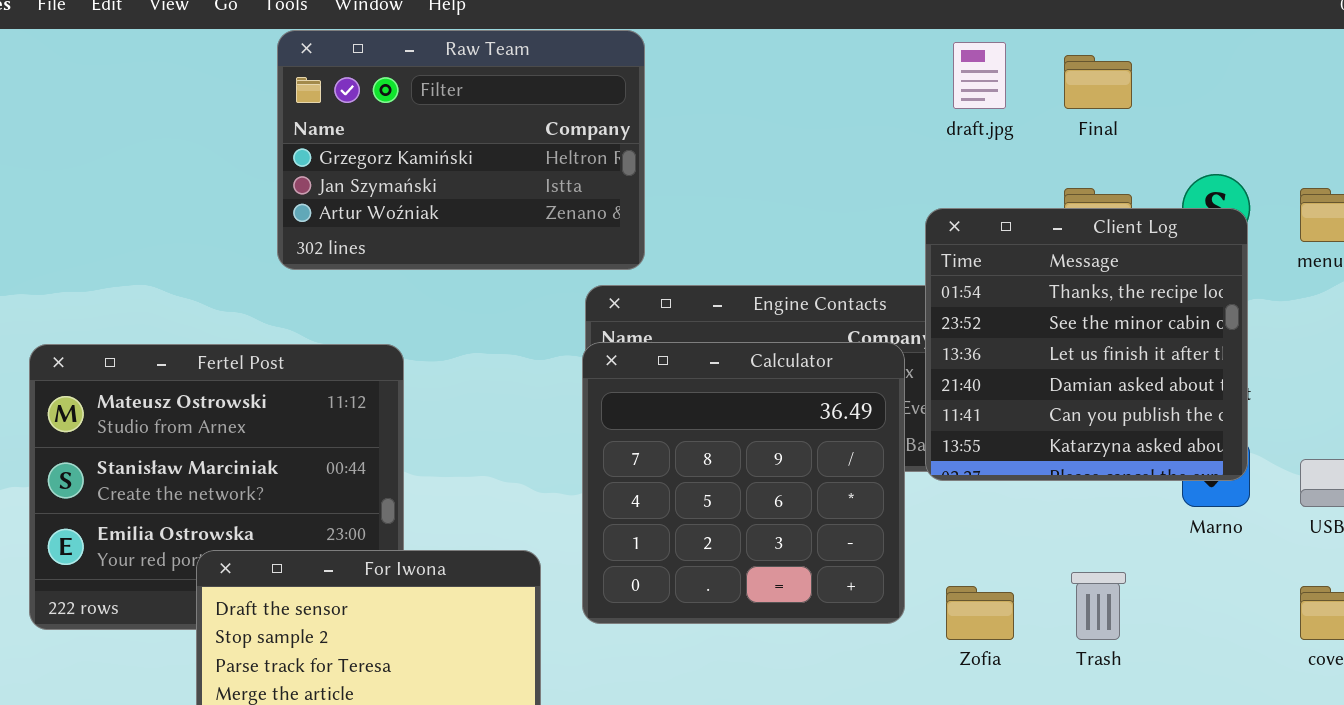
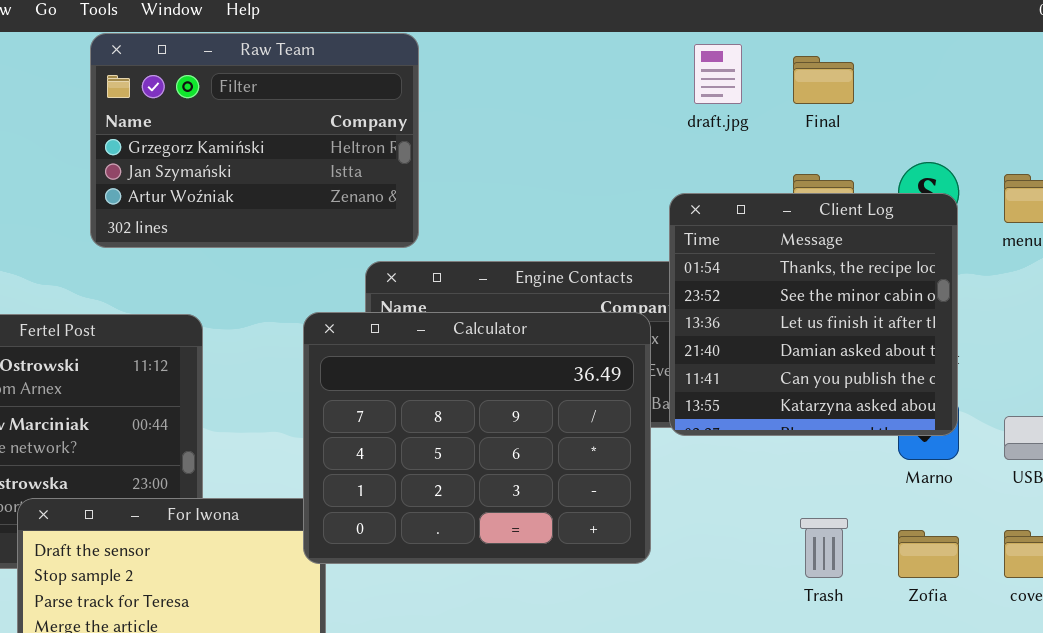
Calculator: [582,342,905,624] -> [303,312,651,564], resized
Zofia: [946,586,1014,640] -> [898,530,959,578], moved

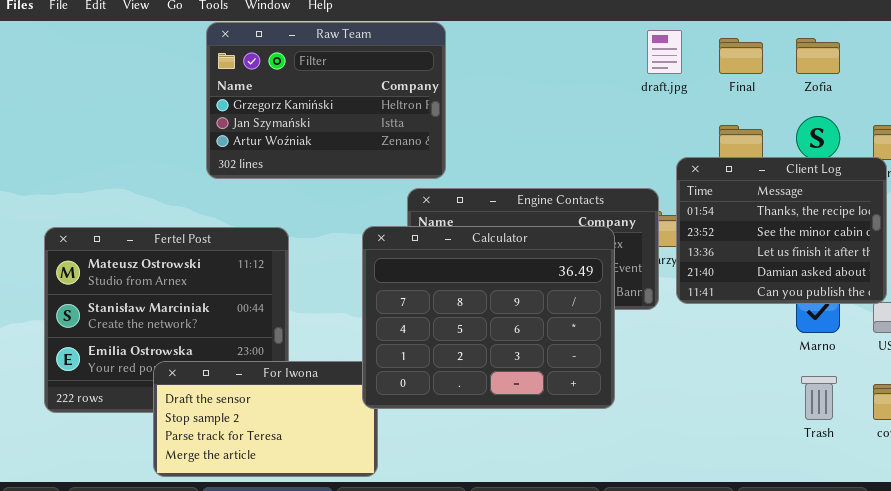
Client Log: [669,193,958,436] -> [676,157,887,304], moved, resized
Trash: [800,518,848,578] -> [801,376,837,420], moved
Zofia: [898,530,959,578] -> [796,38,840,74], moved

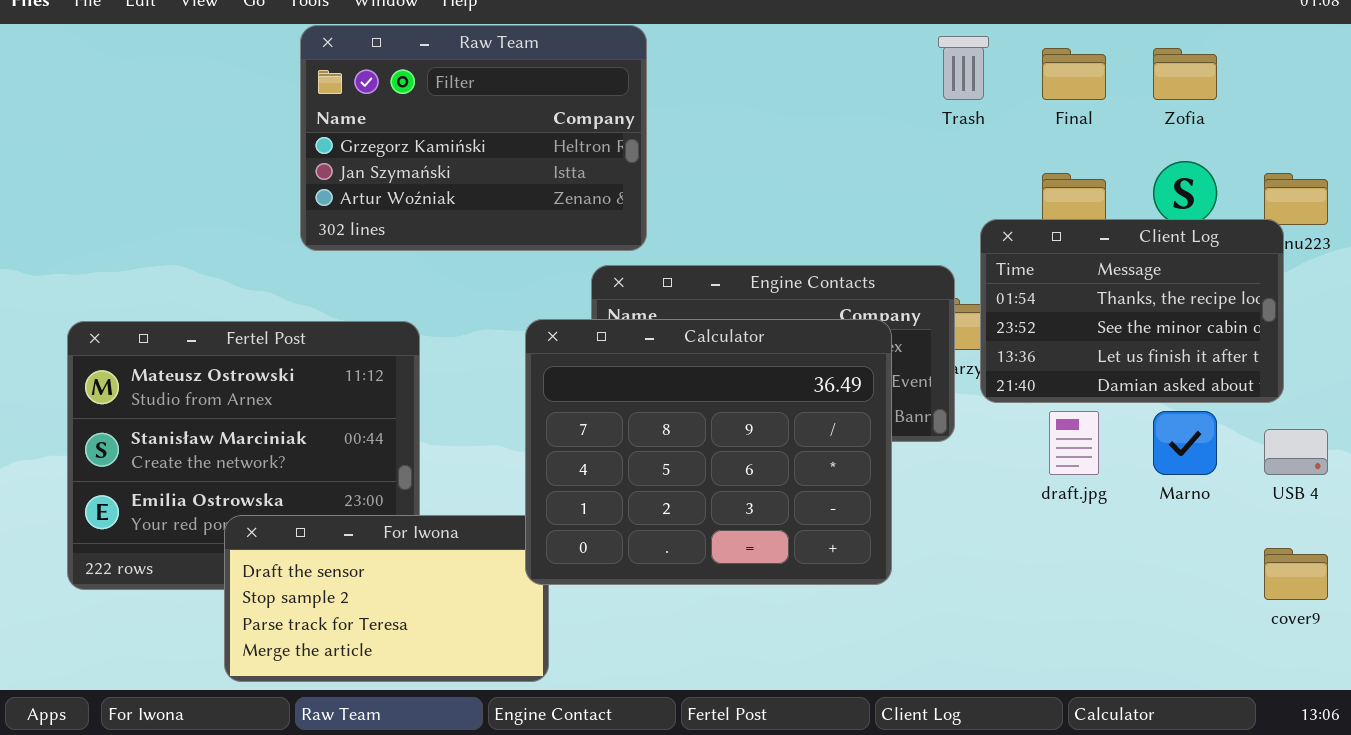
draft.jpg: [647,30,682,74] -> [1049,411,1099,475], moved
Client Log: [676,157,887,304] -> [980,219,1284,403], resized
Trash: [801,376,837,420] -> [938,36,989,100], moved

